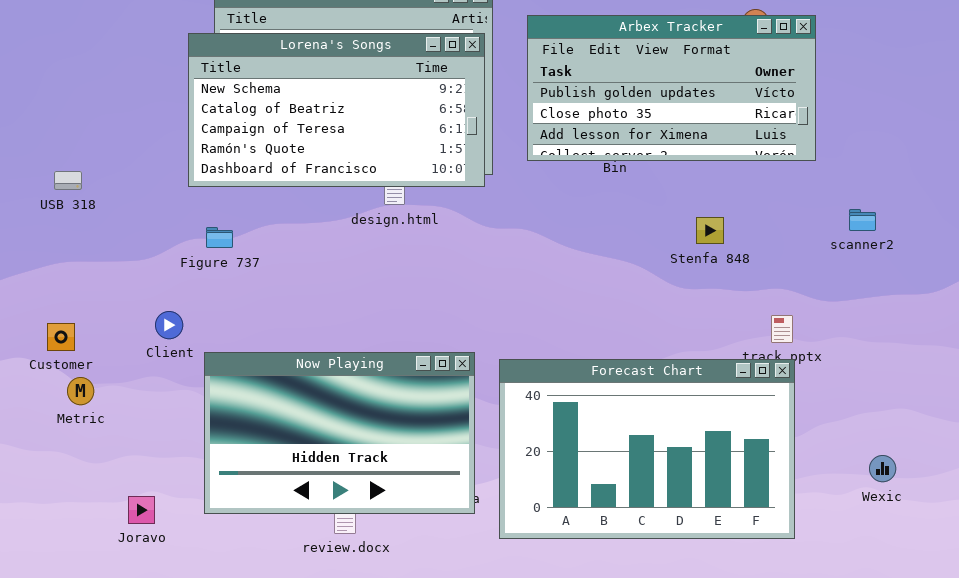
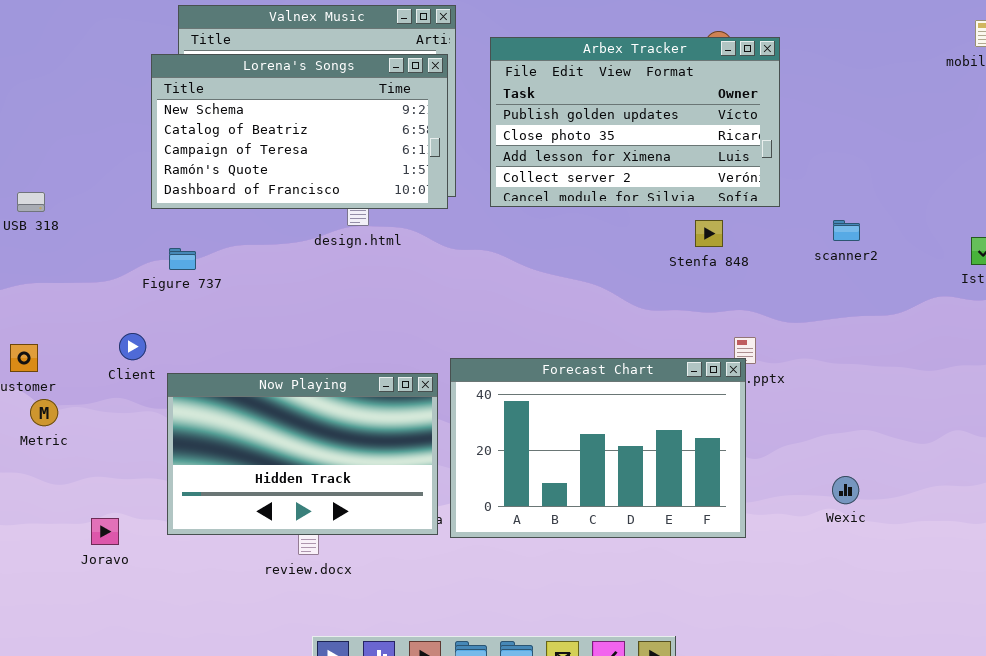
Arbex Tracker: [527,15,816,161] -> [490,37,780,207], resized
scanner2: [849,209,876,231] -> [833,220,860,241], moved
Stenfa 848: [696,217,724,244] -> [695,220,723,247], moved
Forecast Chart: [499,359,795,539] -> [450,358,746,538], moved

